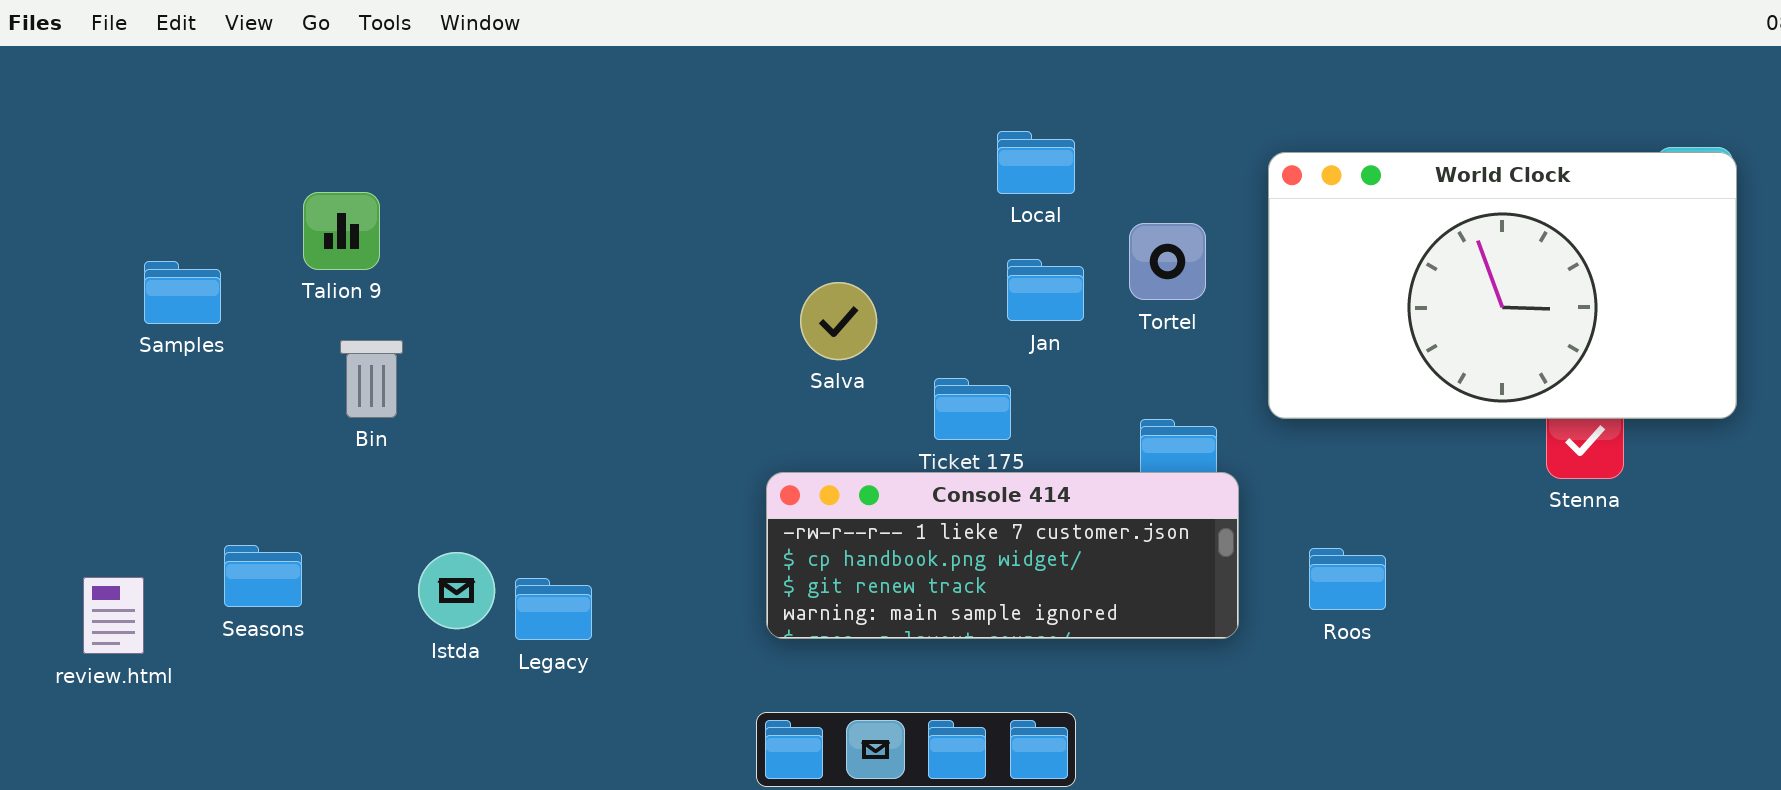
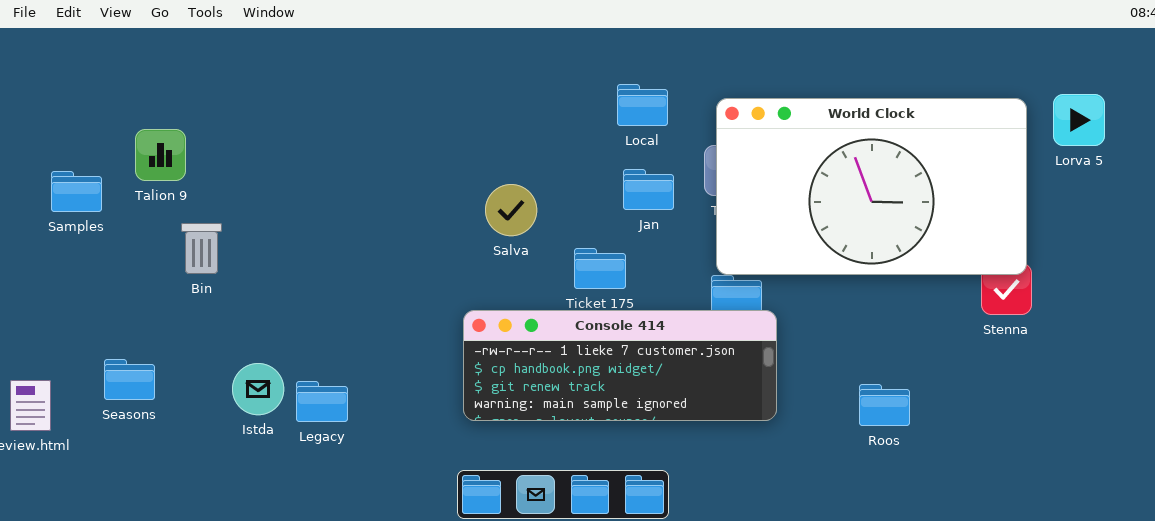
World Clock: [1268,152,1737,419] -> [716,98,1027,275], moved
Talion 9: [303,192,380,270] -> [135,129,186,181], moved
Roos: [1309,548,1386,610] -> [859,384,910,426], moved

